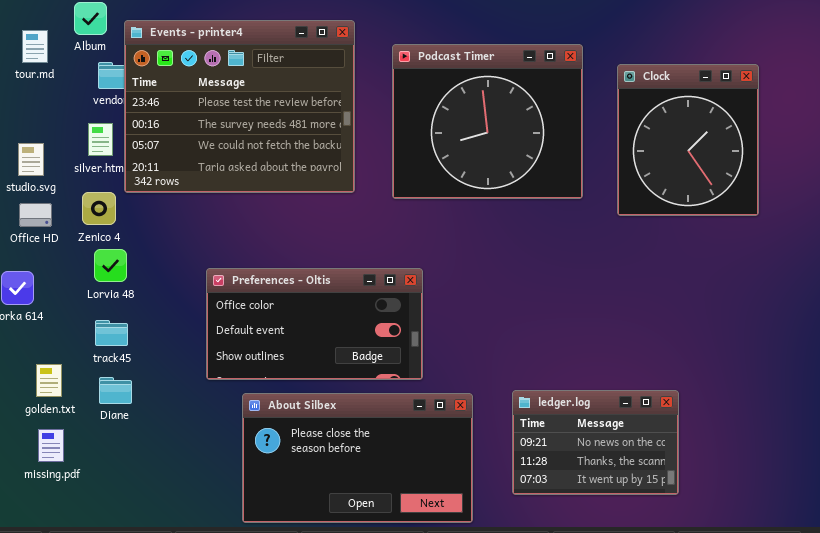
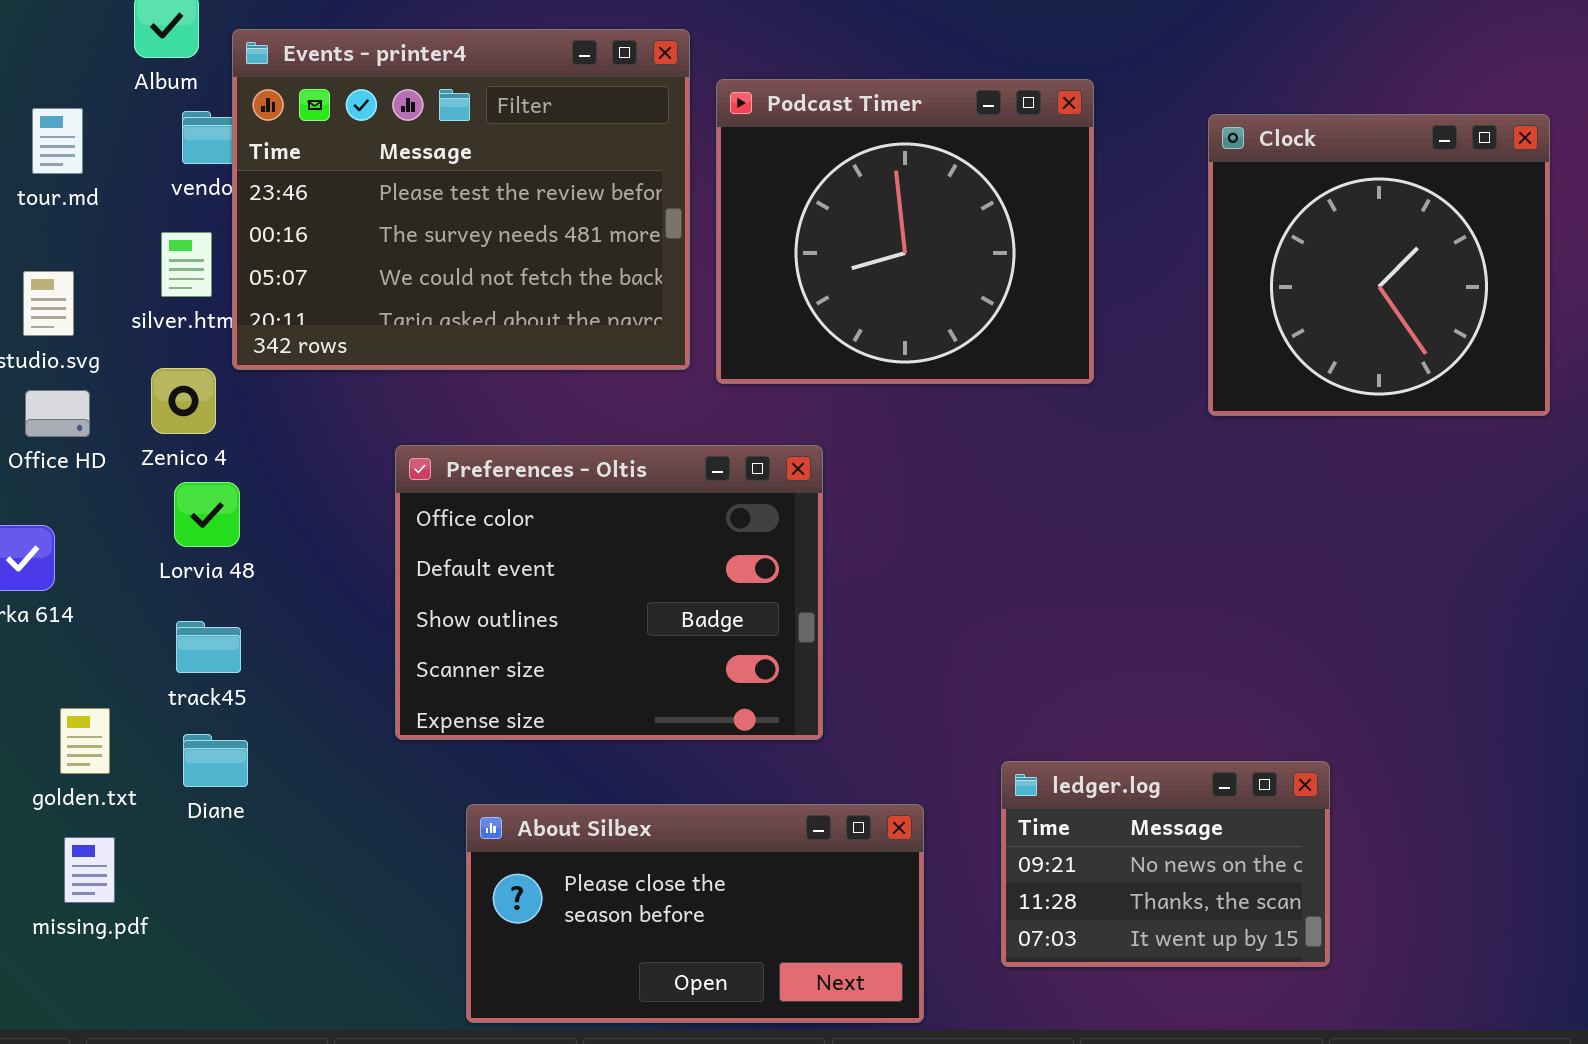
tour.md: [22,30,48,63] -> [32,108,83,174], moved
Podcast Timer: [392,44,583,199] -> [716,79,1094,384], moved
Clock: [617,64,759,216] -> [1208,114,1550,416], resized
Preferences - Oltis: [206,268,423,380] -> [395,445,823,740], resized
About Silbex: [242,393,473,523] -> [466,804,924,1023], resized

